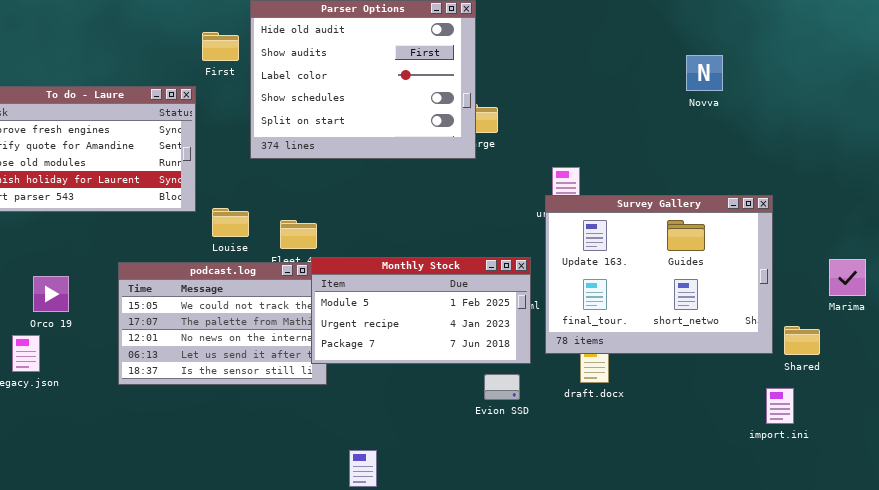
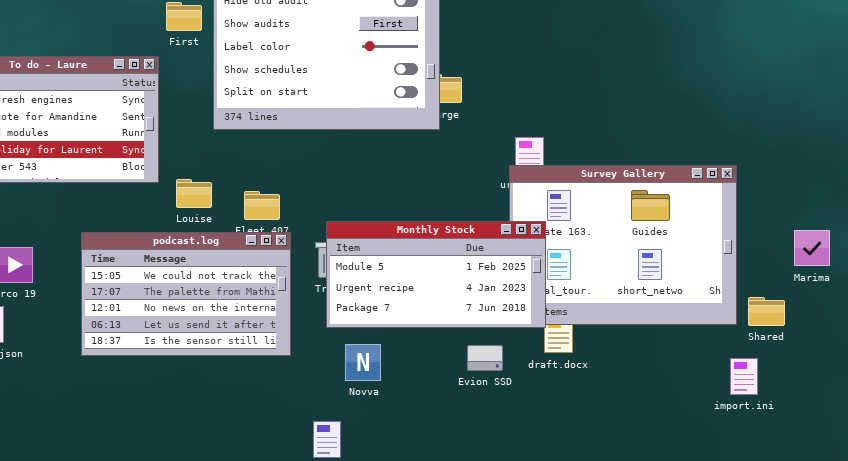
Novva: [686,55,723,91] -> [345,344,381,381], moved
Monthly Stock: [311,257,531,364] -> [326,221,546,328], moved
Evion SSD: [484,374,520,400] -> [467,345,503,371], moved

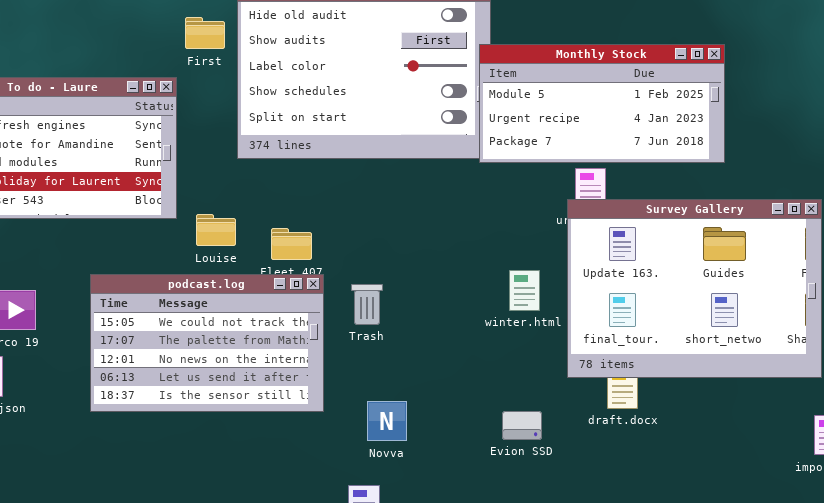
Monthly Stock: [326,221,546,328] -> [479,44,725,163], moved
Novva: [345,344,381,381] -> [367,401,407,441], moved
Evion SSD: [467,345,503,371] -> [502,411,542,440], moved

